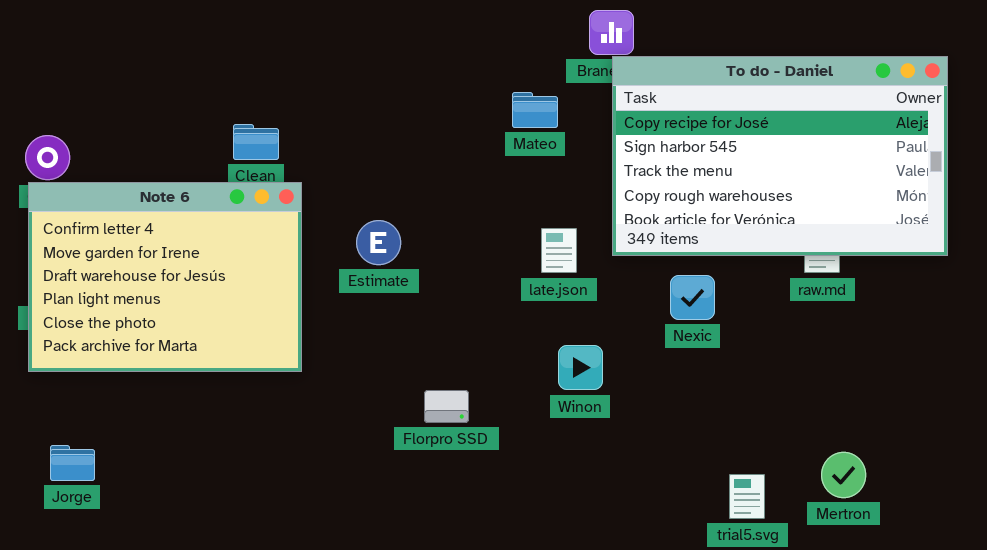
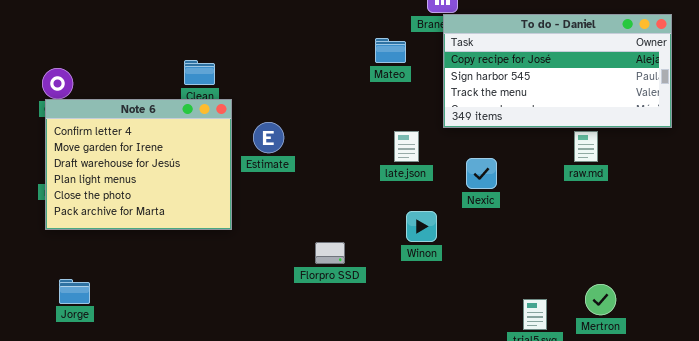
To do - Daniel: [612,56,948,256] -> [443,14,672,128], resized
Estimate: [356,220,401,265] -> [253,122,284,153], moved
Nexic: [670,275,715,320] -> [466,158,497,189], moved

